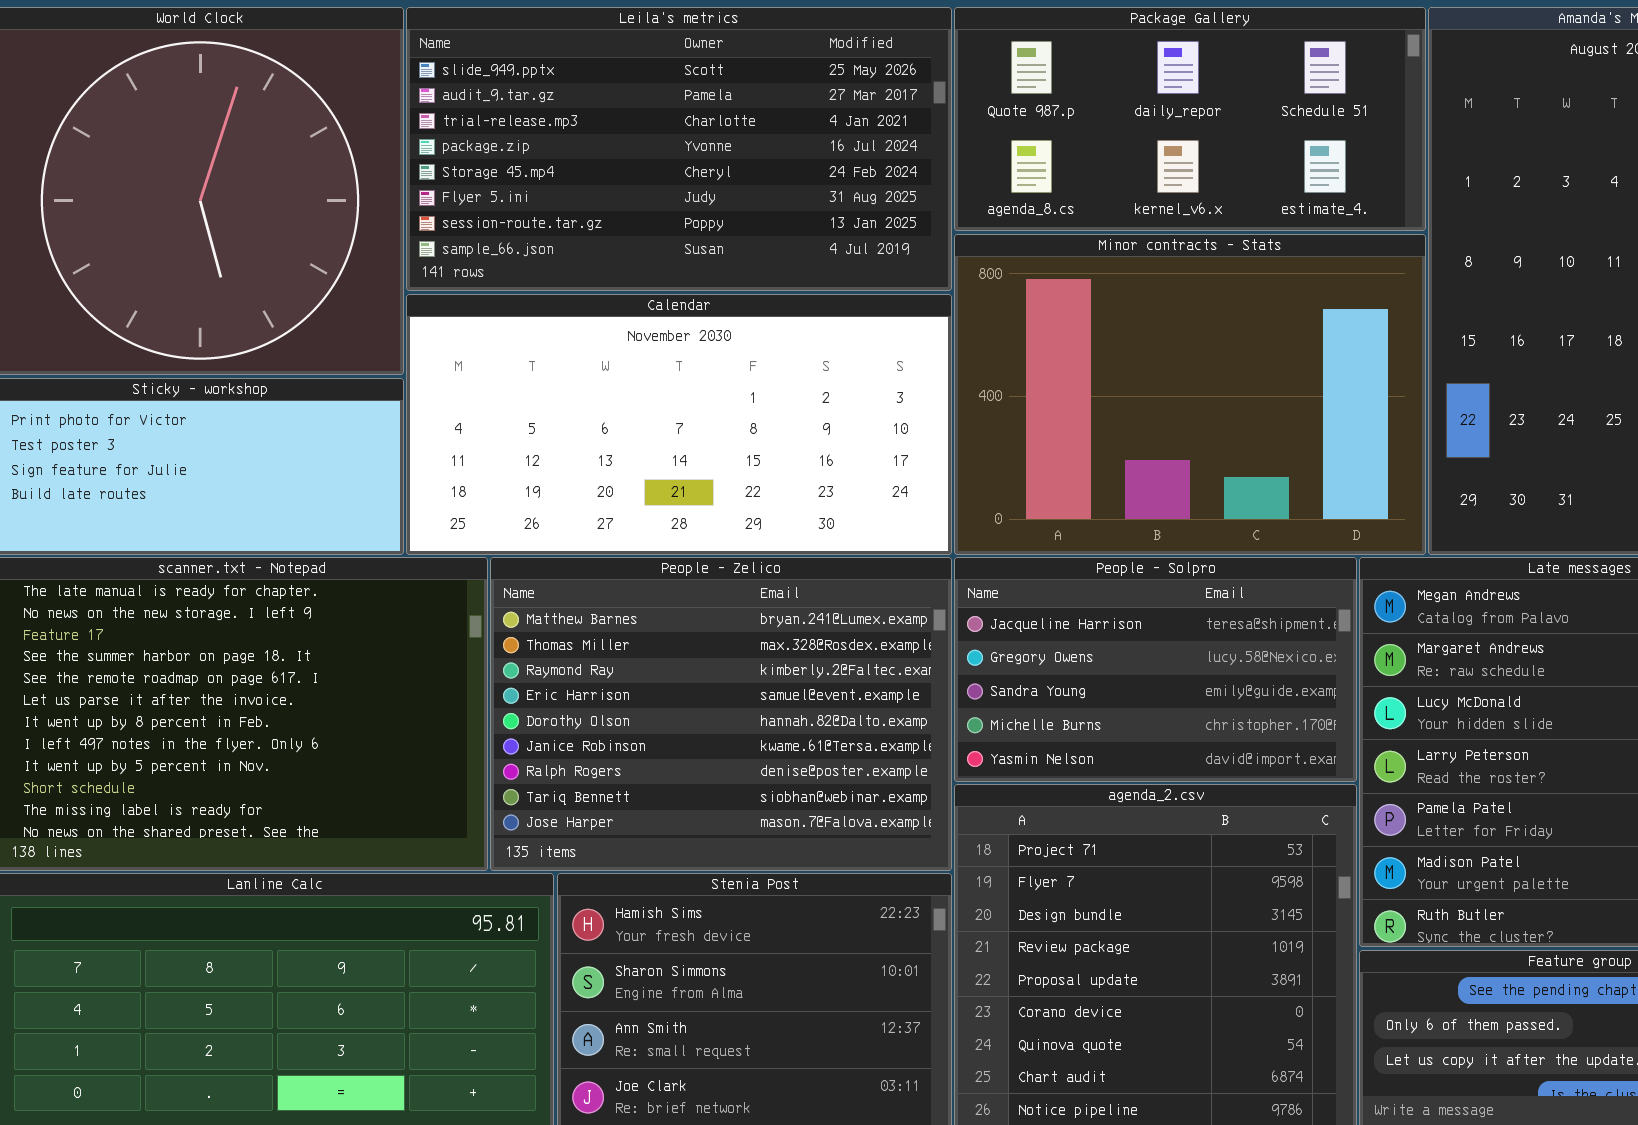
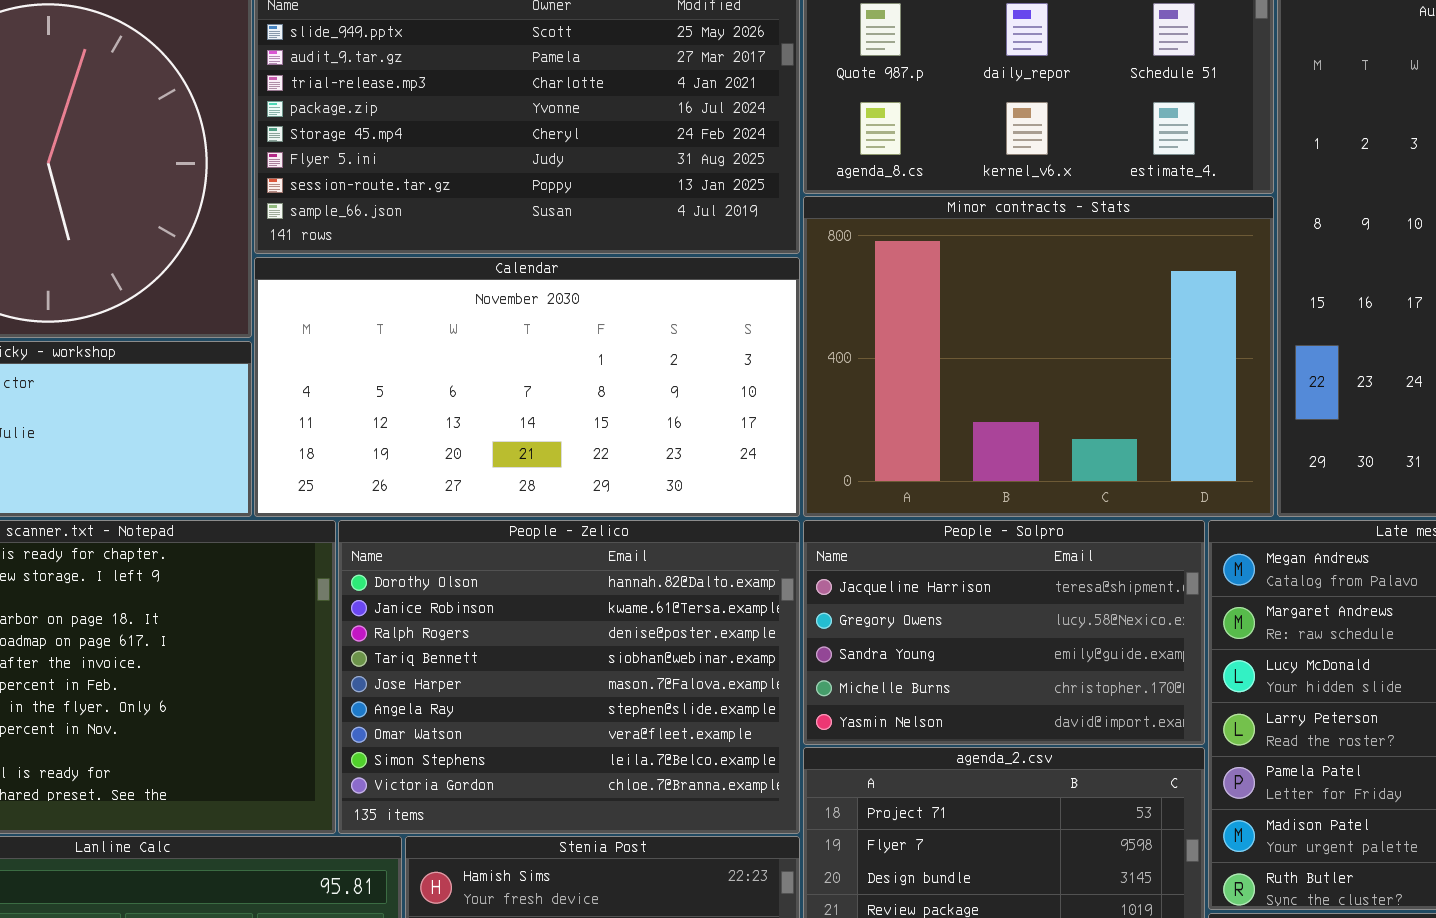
People - Zelico: [490,557,952,871] -> [338,520,800,834], scrolled down 4 rows

